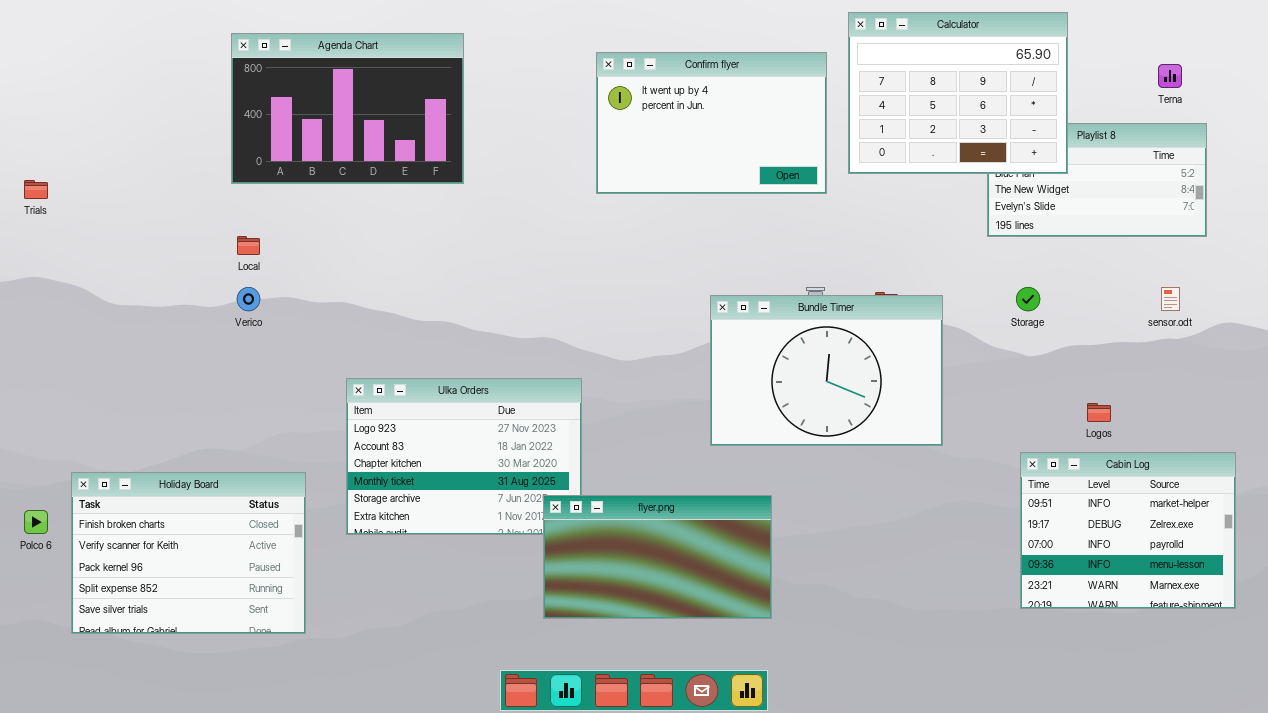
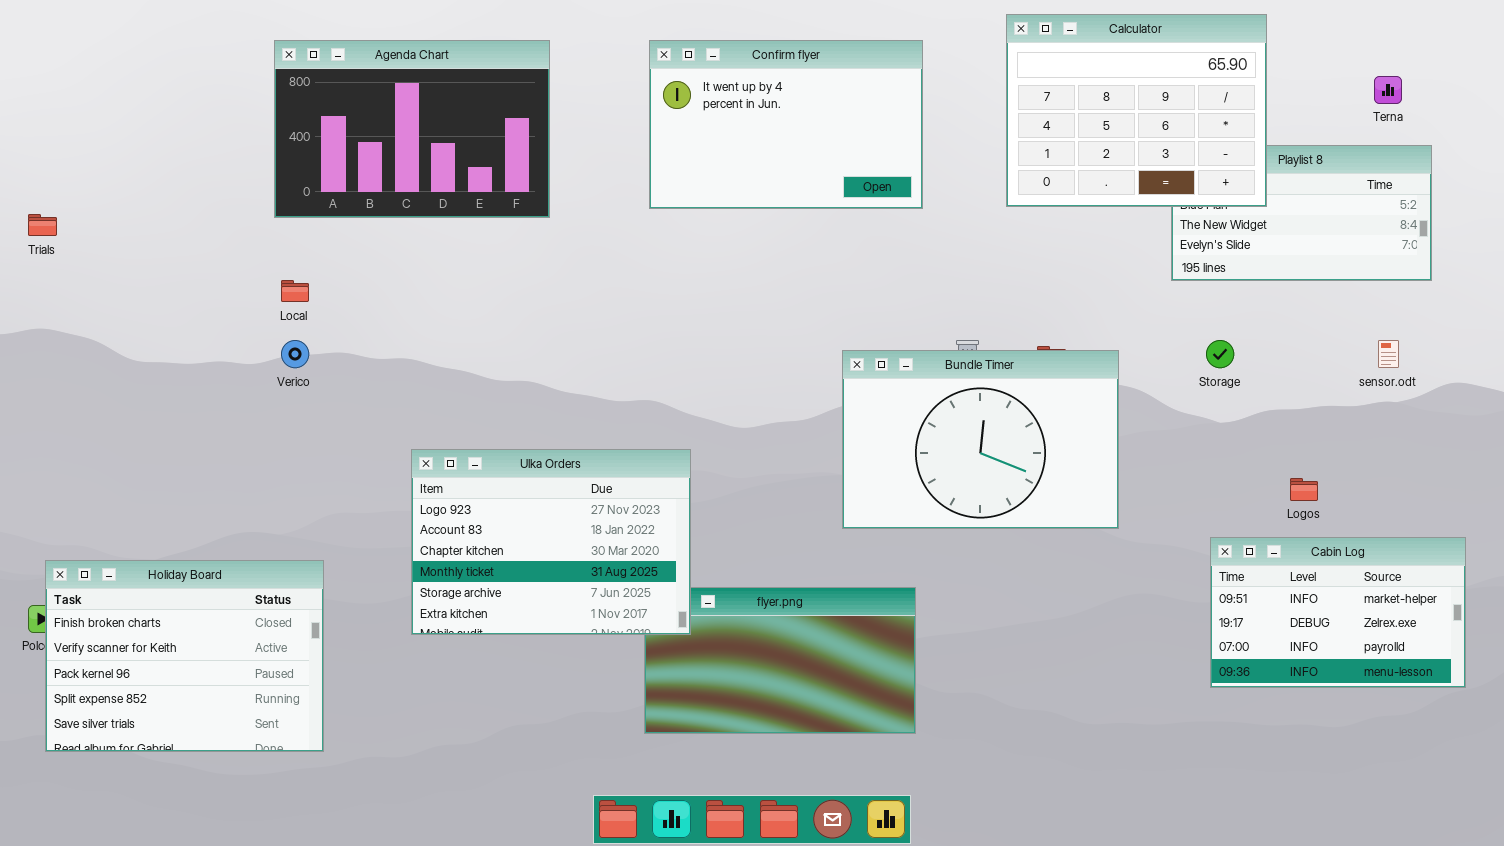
Confirm flyer: [596,52,827,194] -> [649,40,923,209], moved
Ulka Orders: [346,378,582,535] -> [411,449,691,635], raised
Cabin Log: [1020,452,1236,609] -> [1210,537,1466,688], resized
Holiday Board: [71,472,306,634] -> [45,560,324,752], moved

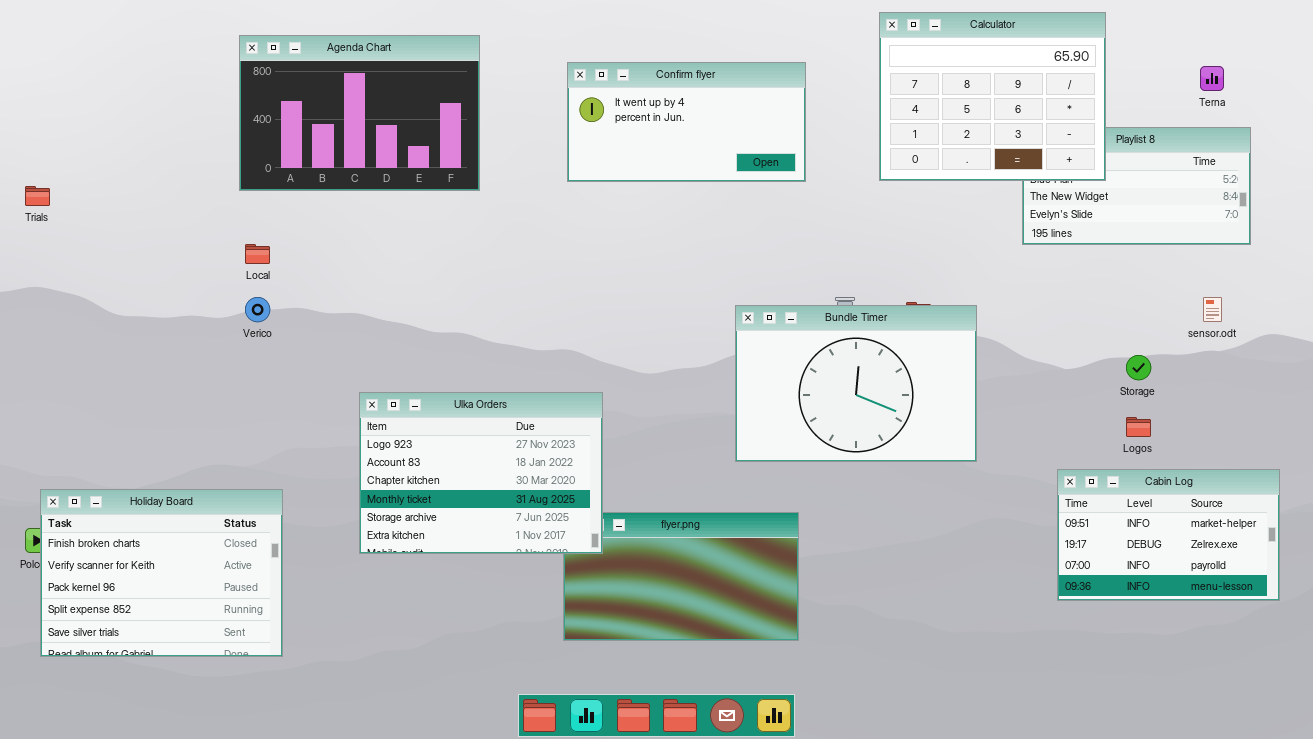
Confirm flyer: [649,40,923,209] -> [567,62,806,182], resized
Storage: [1206,340,1234,368] -> [1126,355,1151,380], moved

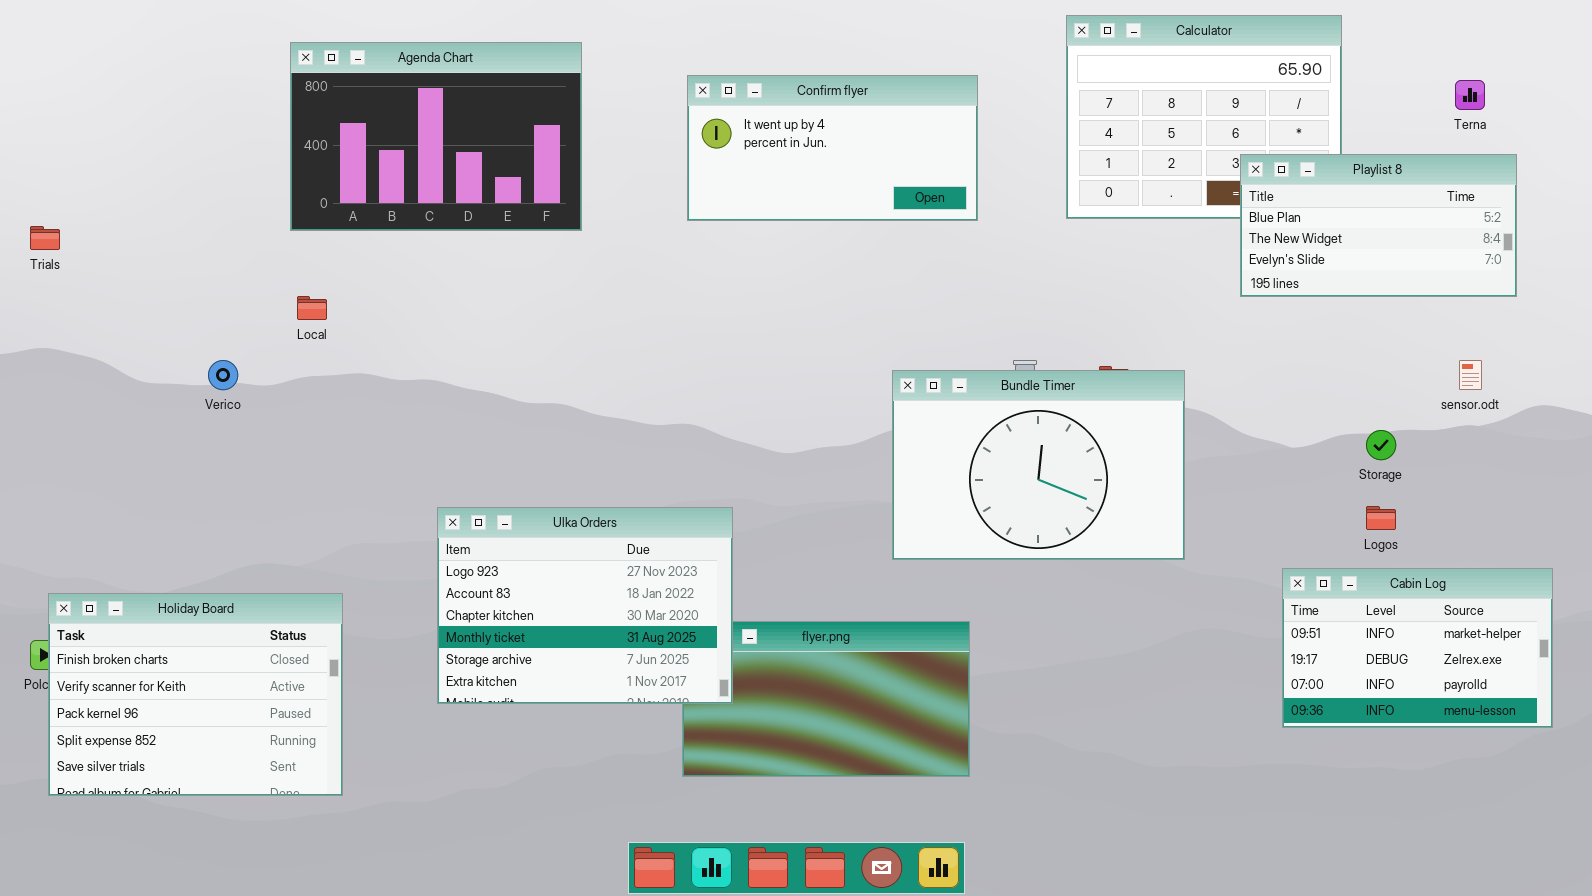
Playlist 8: [1022,127,1251,245] -> [1240,154,1517,297], raised
Verico: [245,297,270,322] -> [208,360,238,390], moved
Ulka Orders: [359,392,603,554] -> [437,507,733,704], moved

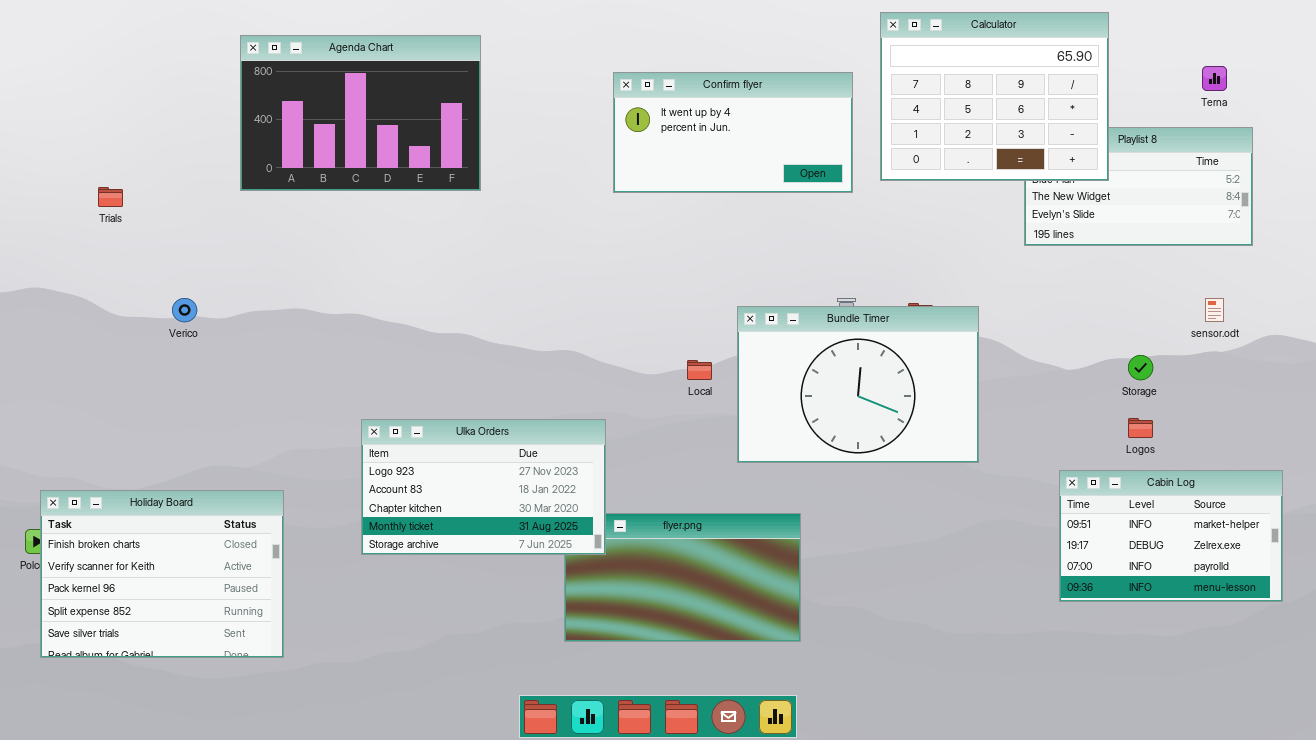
Calculator: [1066,15,1342,219] -> [880,12,1109,181], raised
Confirm flyer: [687,75,978,221] -> [613,72,853,193], moved
Trials: [30,226,60,250] -> [98,187,123,207], moved
Local: [297,296,327,320] -> [687,360,712,380], moved
Ulka Orders: [437,507,733,704] -> [361,419,606,555], resized

